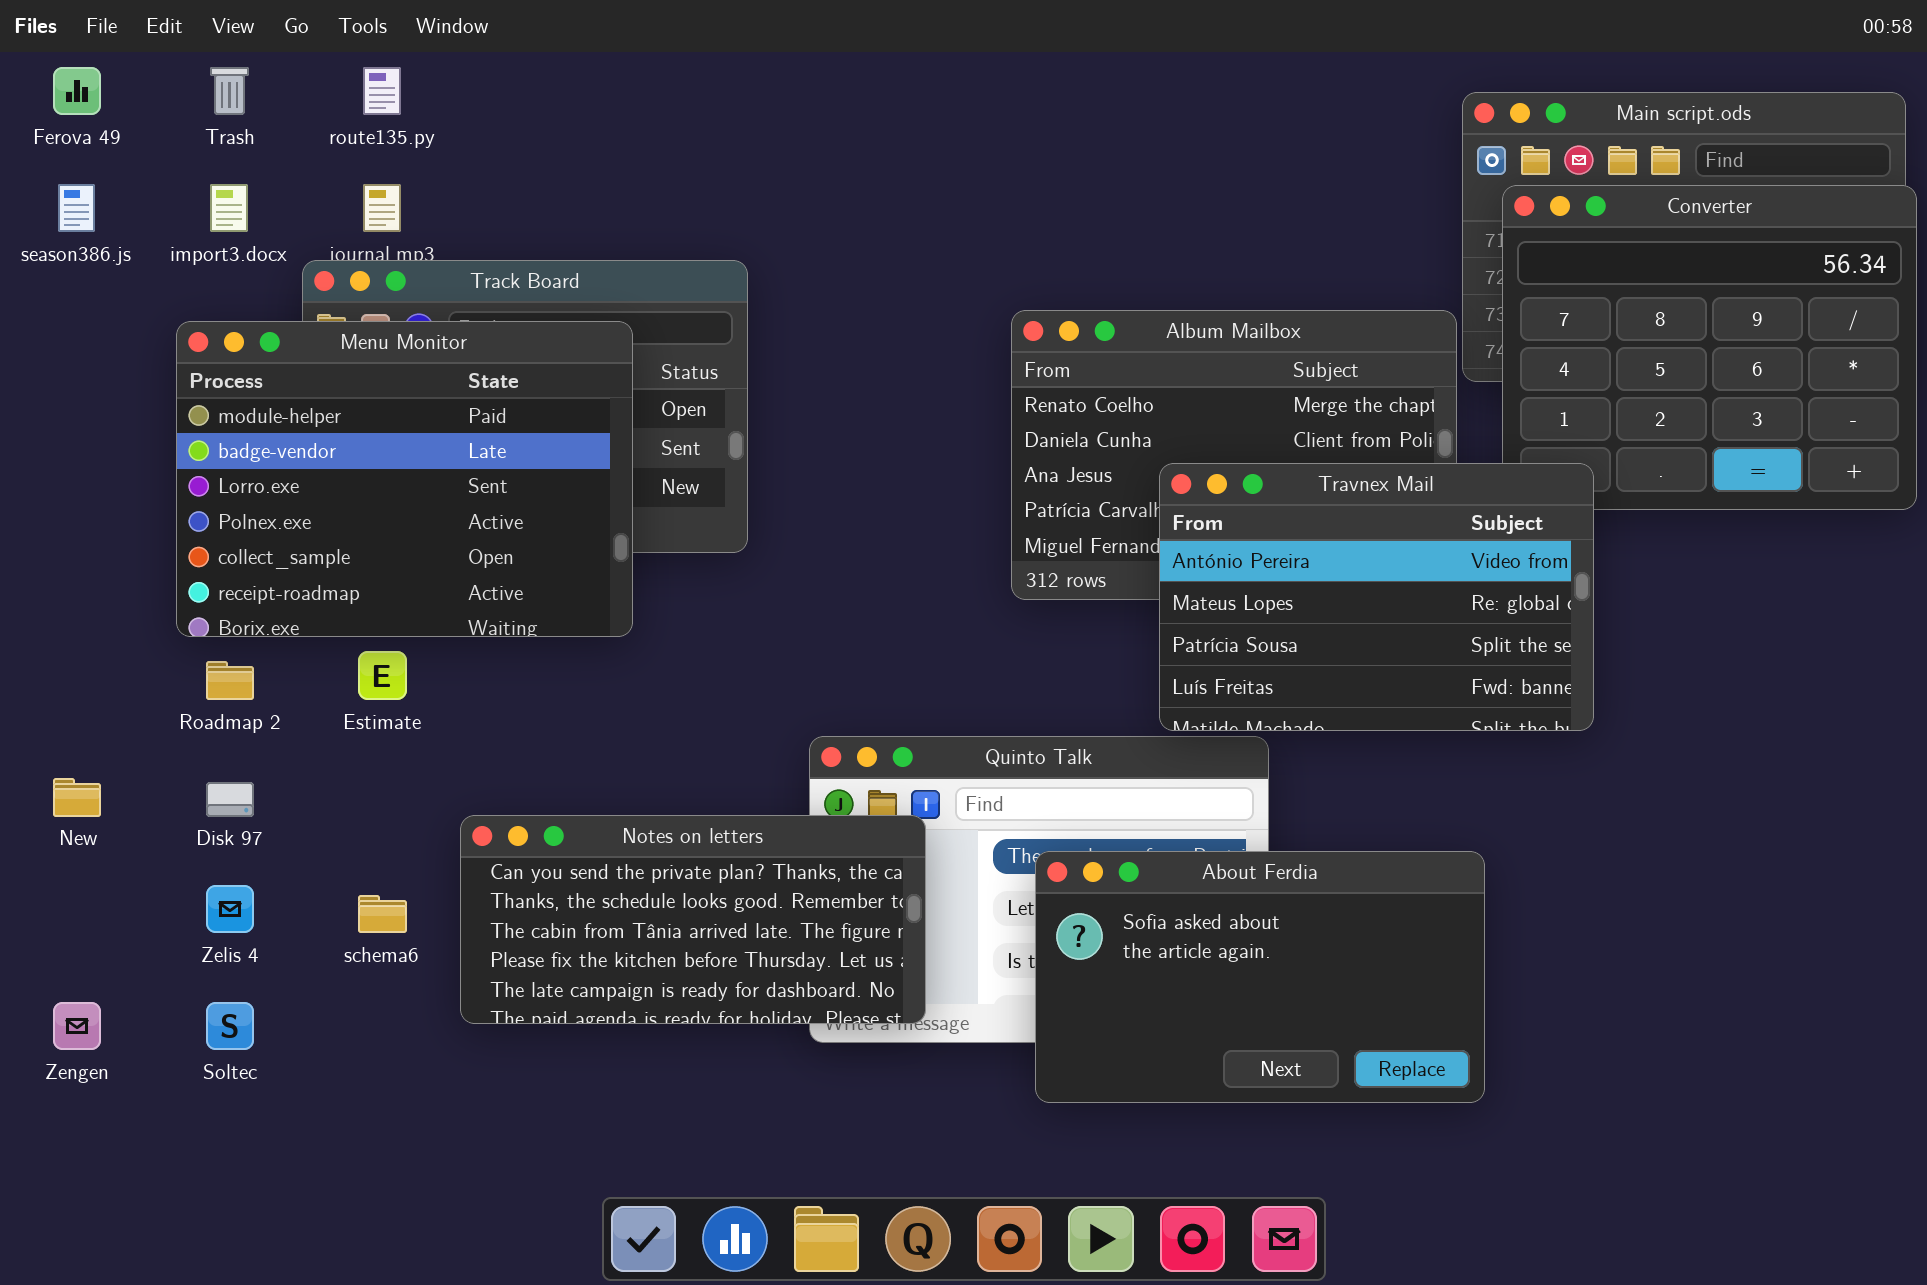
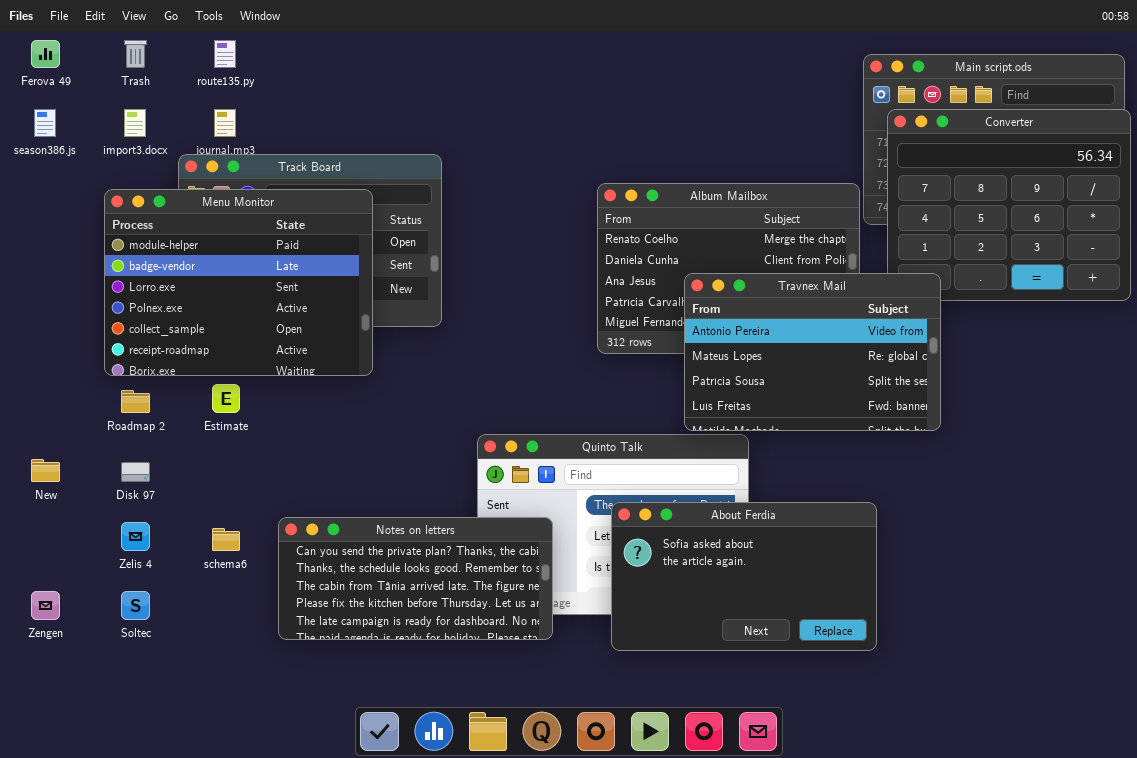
Notes on letters: [460,815,926,1024] -> [278,517,553,640], moved

